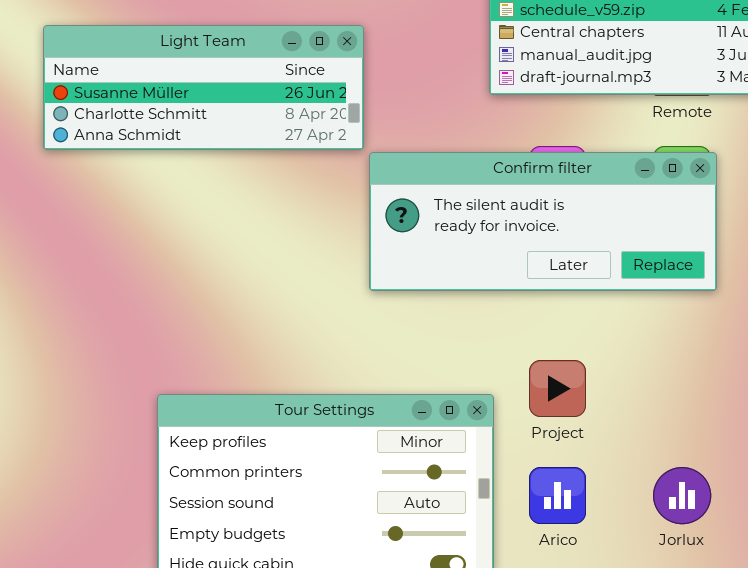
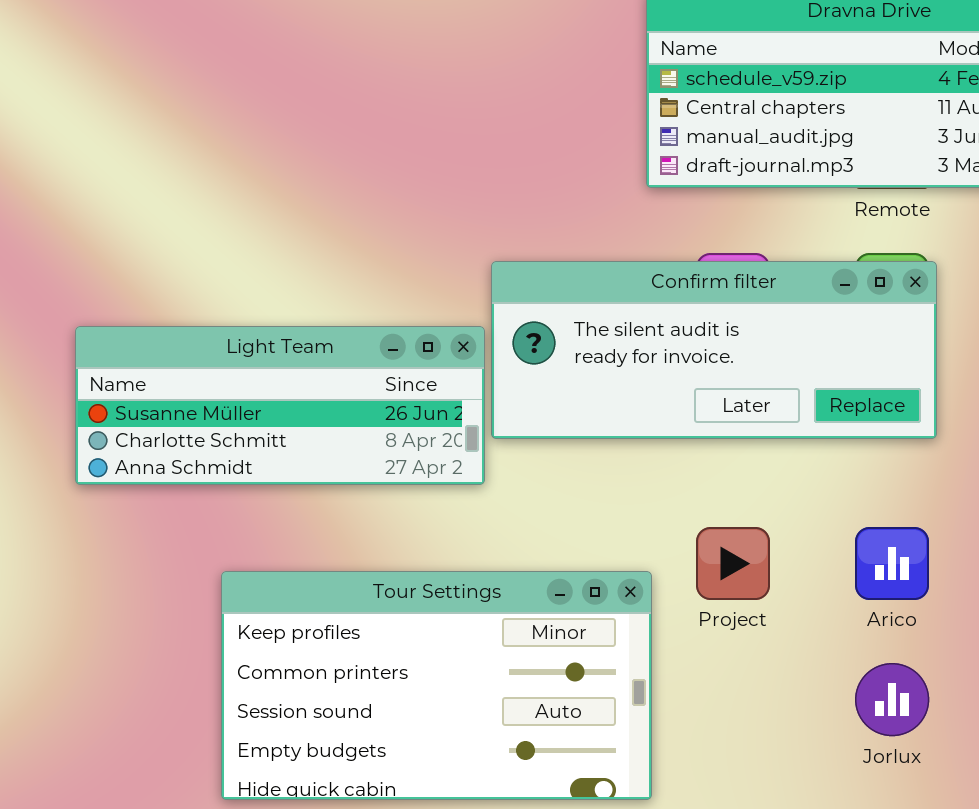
Light Team: [43,25,364,150] -> [75,326,485,485], moved
Arico: [529,467,586,524] -> [855,527,929,600], moved

